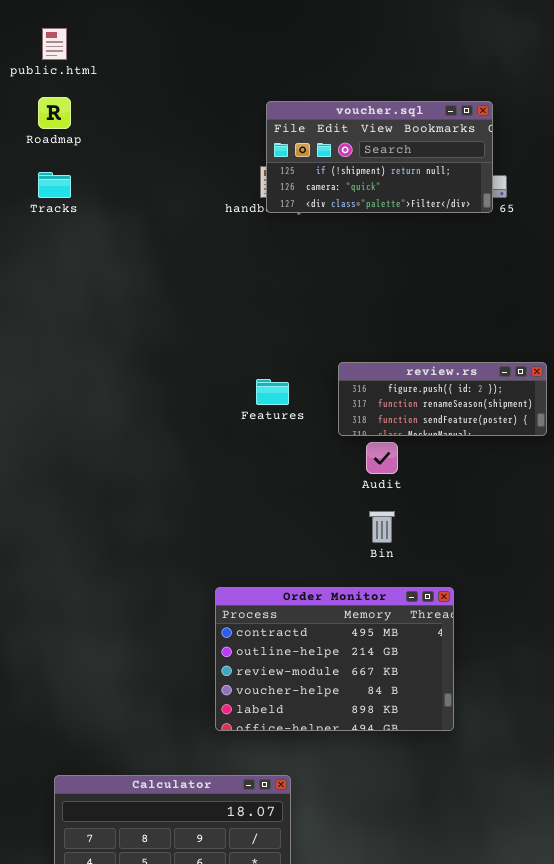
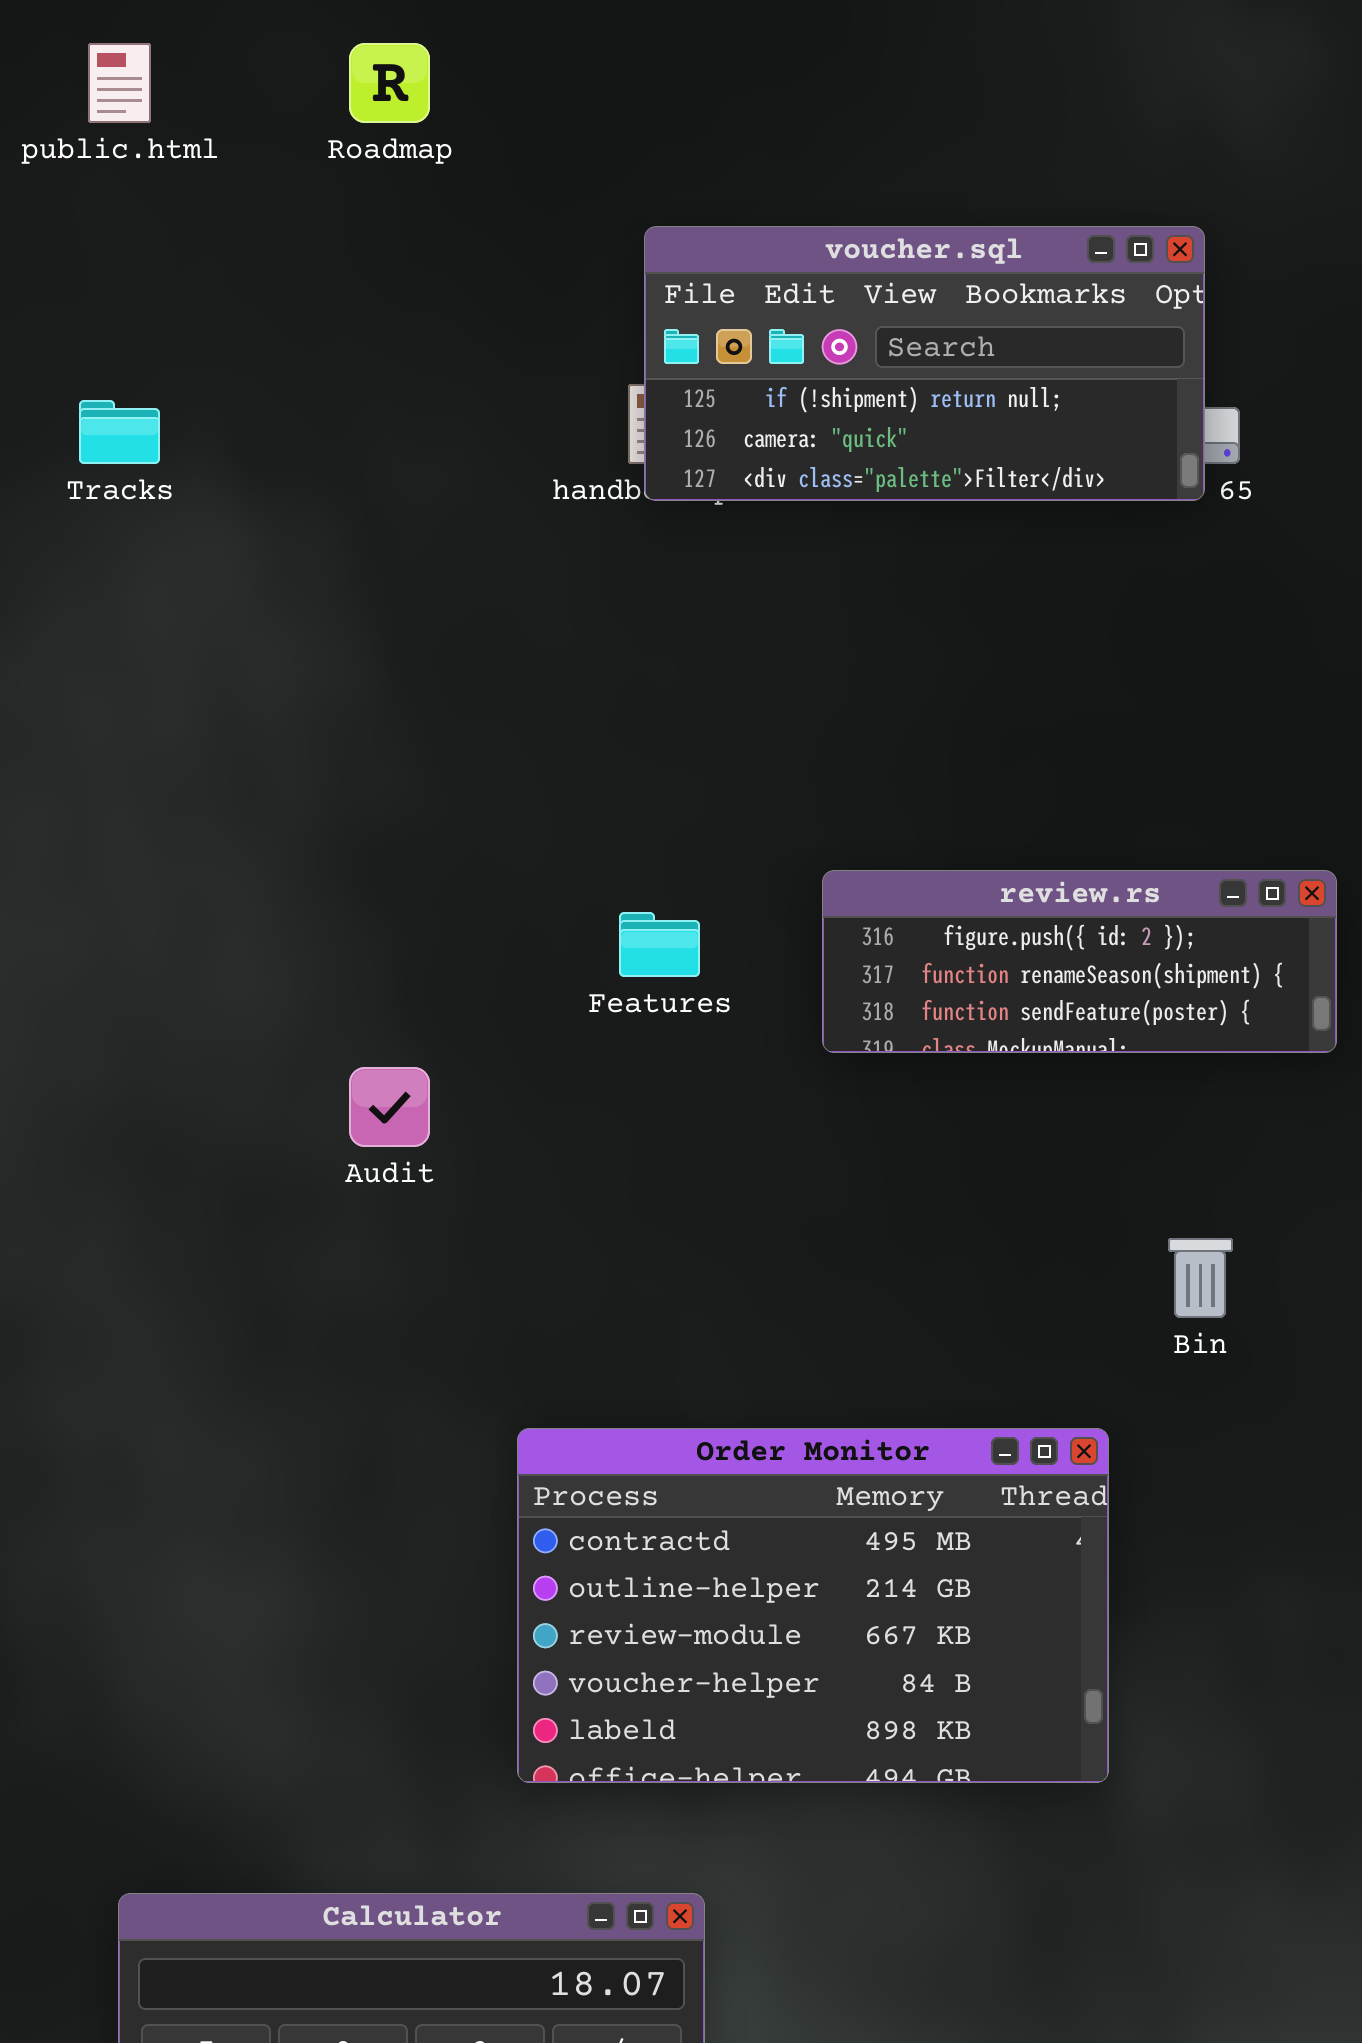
Roadmap: [38,97,71,129] -> [349,43,430,123], moved
Audit: [366,442,398,474] -> [349,1067,430,1147], moved
Bin: [369,511,395,543] -> [1168,1238,1233,1318], moved

